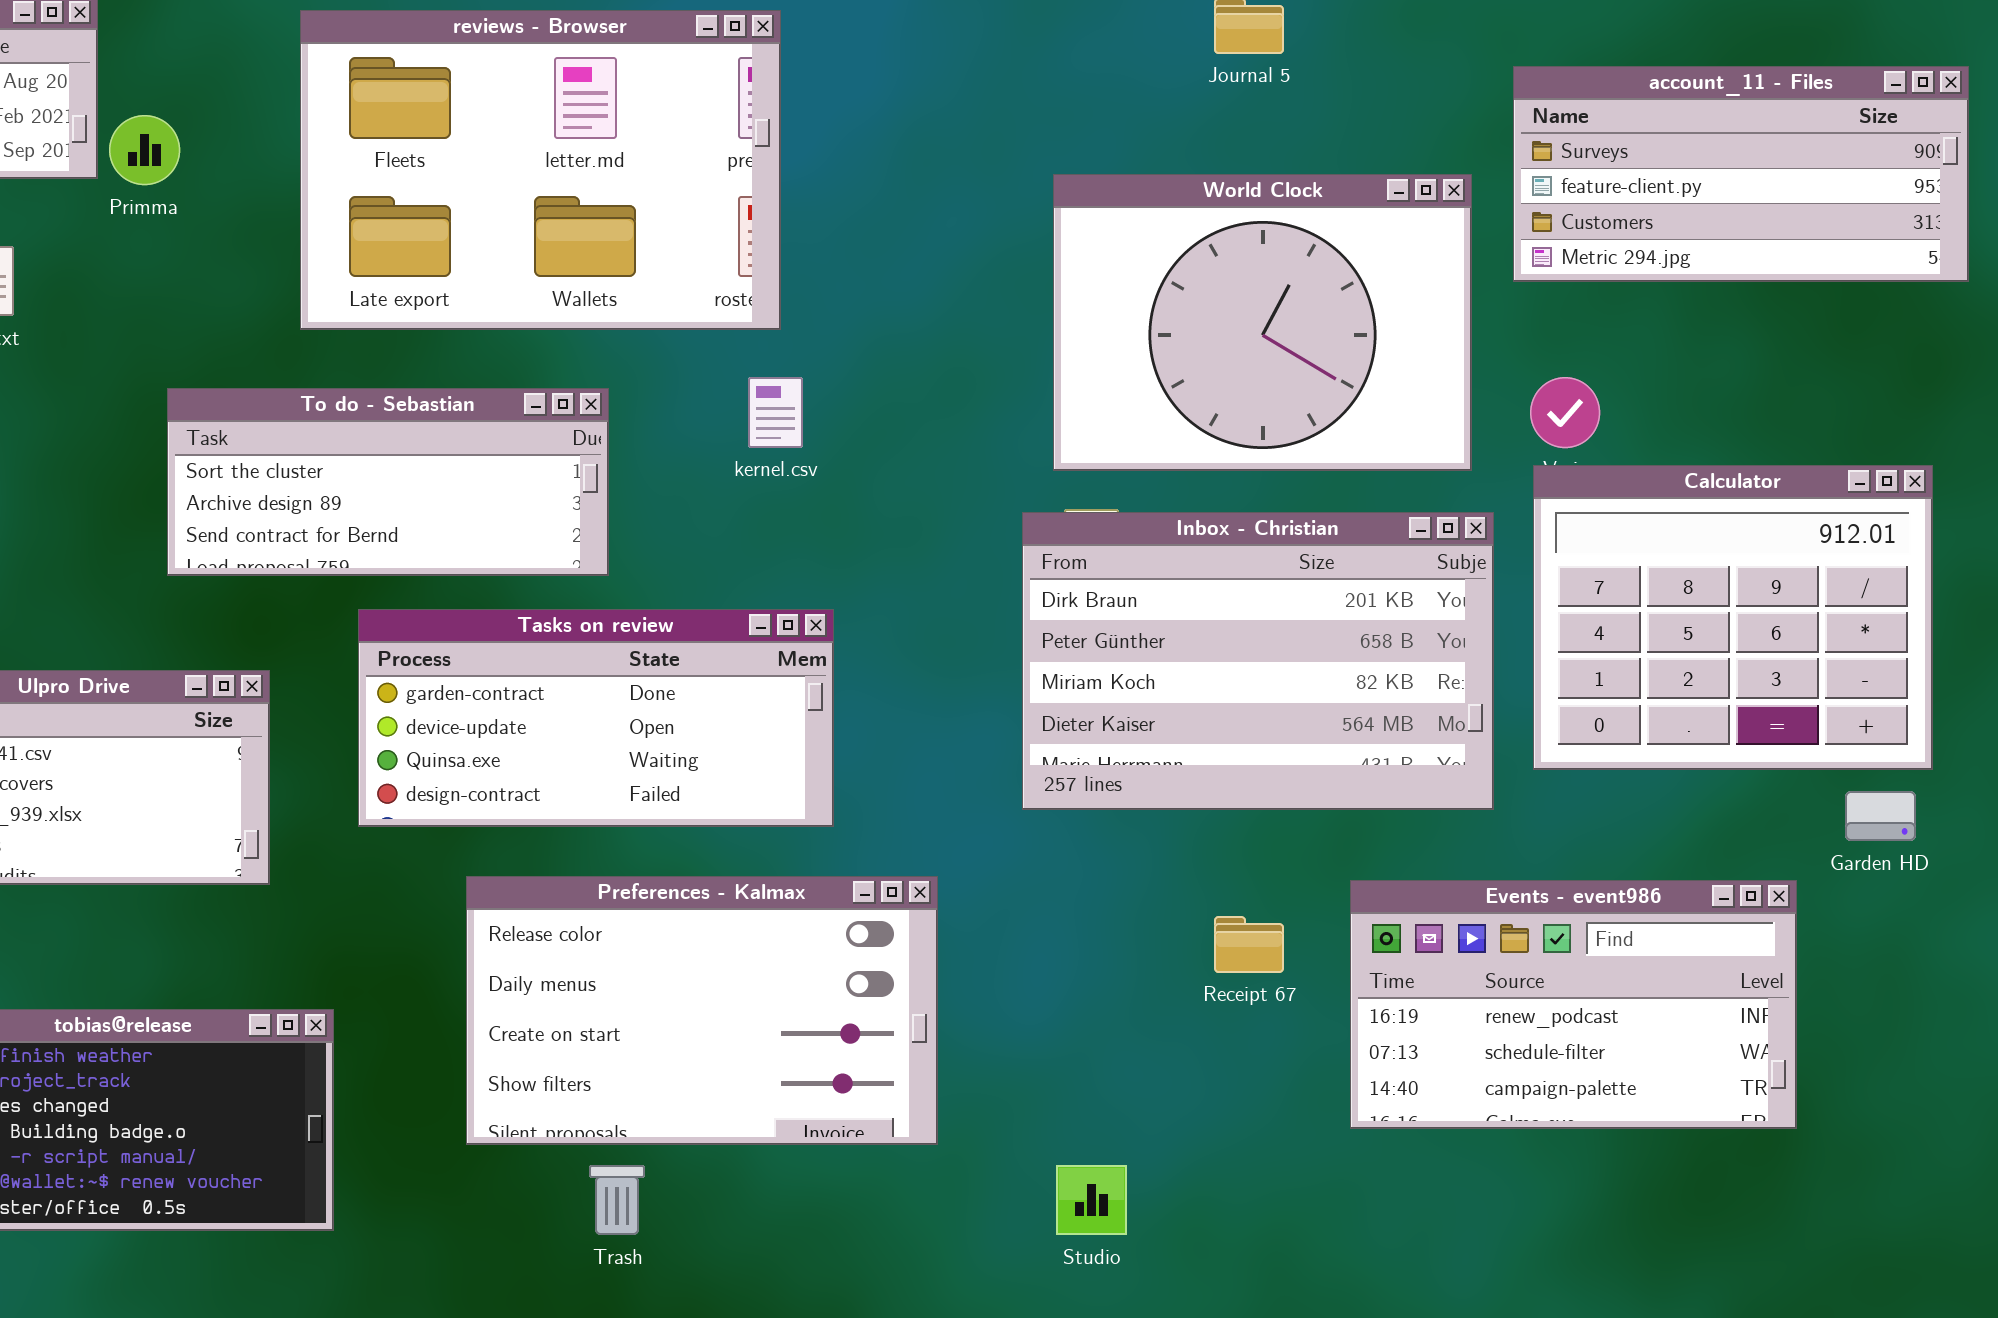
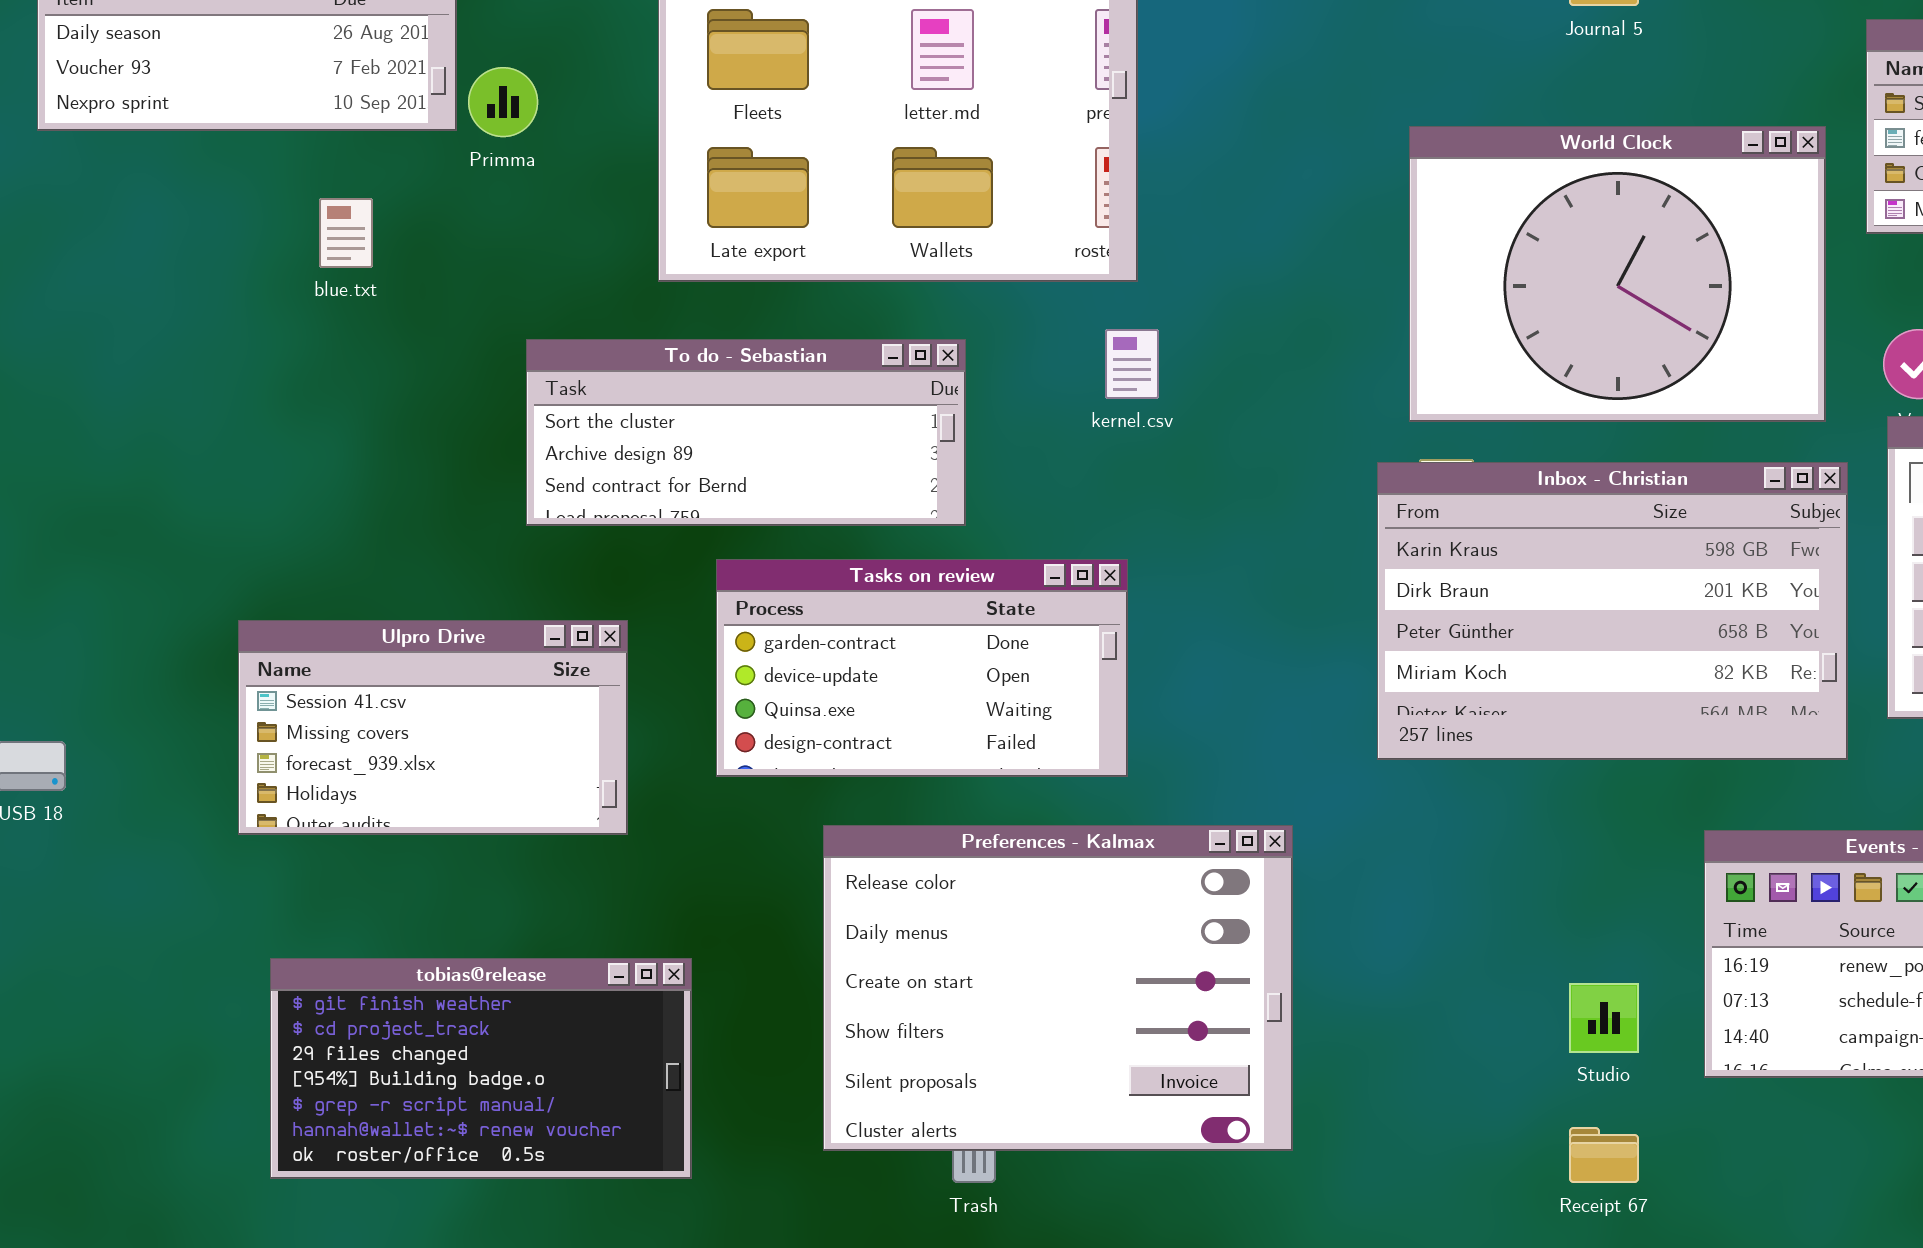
Inbox - Christian: [1022,512,1494,810] -> [1377,462,1848,760], scrolled up 1 row
Tasks on review: [358,609,834,827] -> [716,559,1128,777], resized
Preferences - Kalmax: [466,876,938,1145] -> [823,825,1293,1151], resized
Receipt 67: [1214,916,1284,973] -> [1569,1127,1639,1183], moved
Studio: [1056,1165,1127,1235] -> [1569,983,1639,1053], moved

